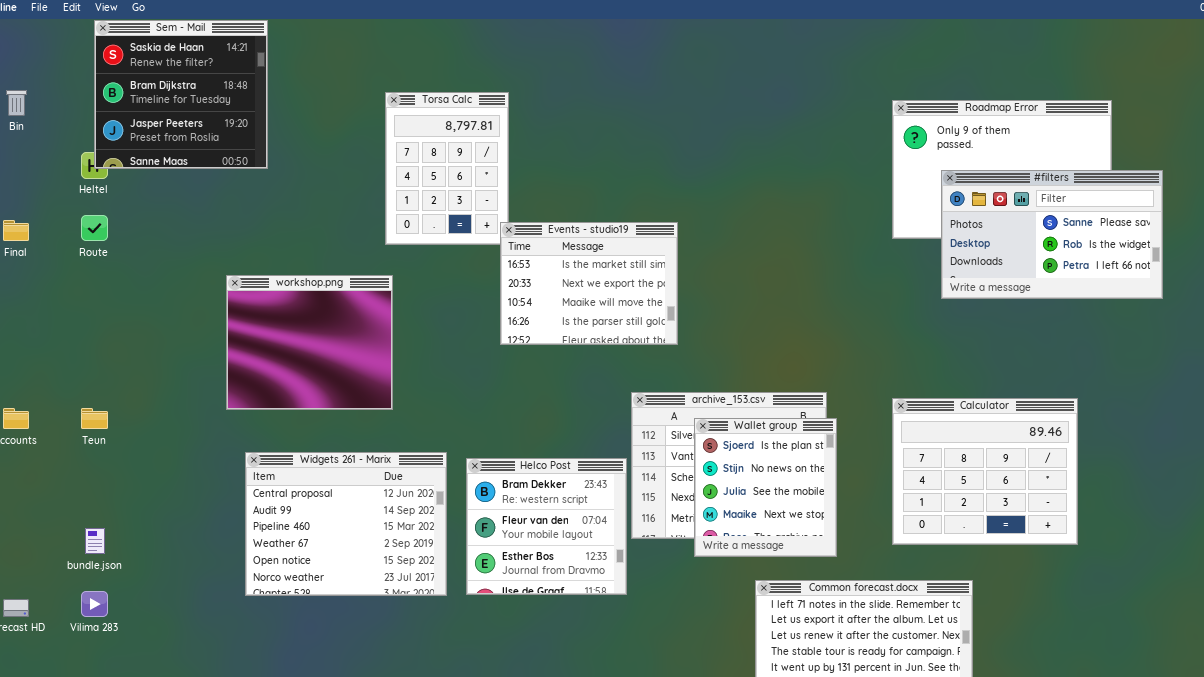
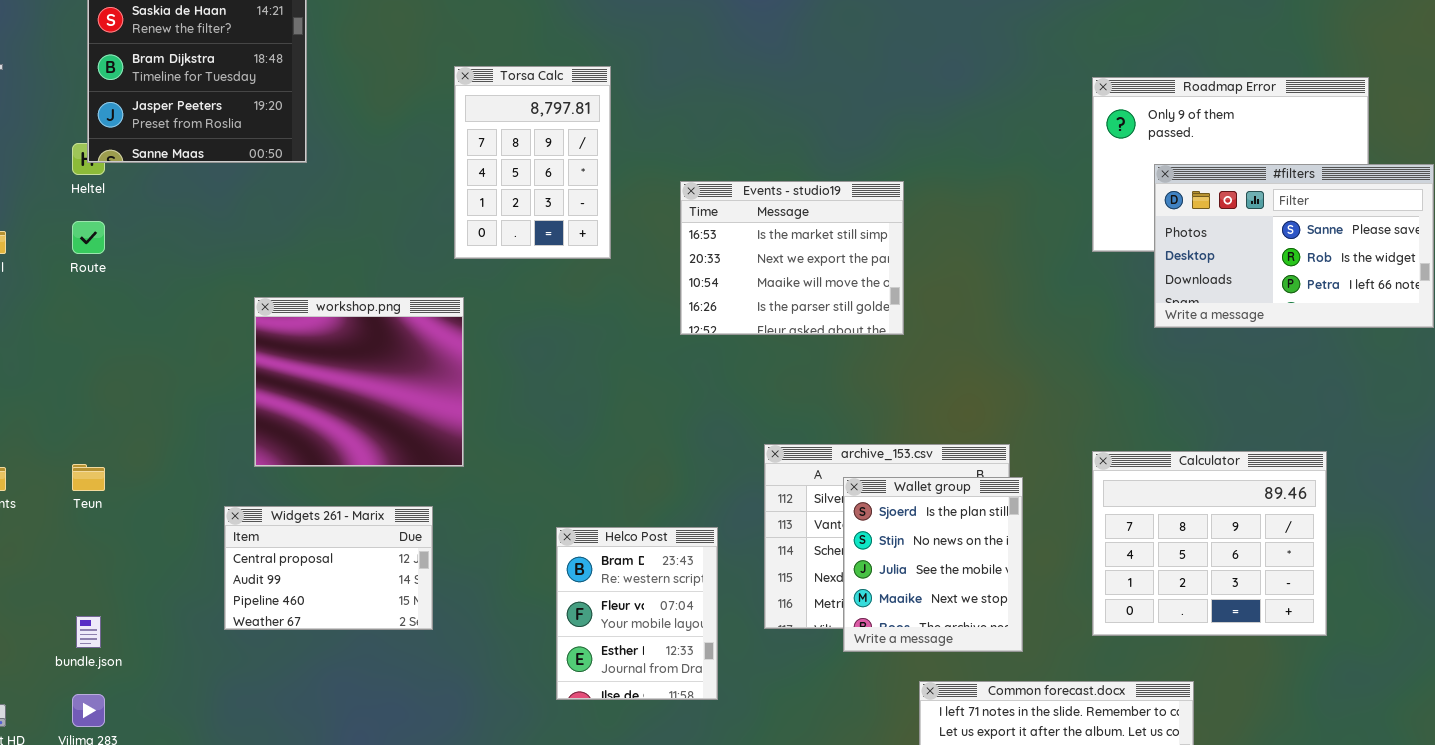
Events - studio19: [500,222,678,345] -> [680,181,904,335], moved
Widgets 261 - Marix: [245,452,447,596] -> [224,506,433,630], moved, resized
Helco Post: [466,458,627,595] -> [556,527,718,700], resized

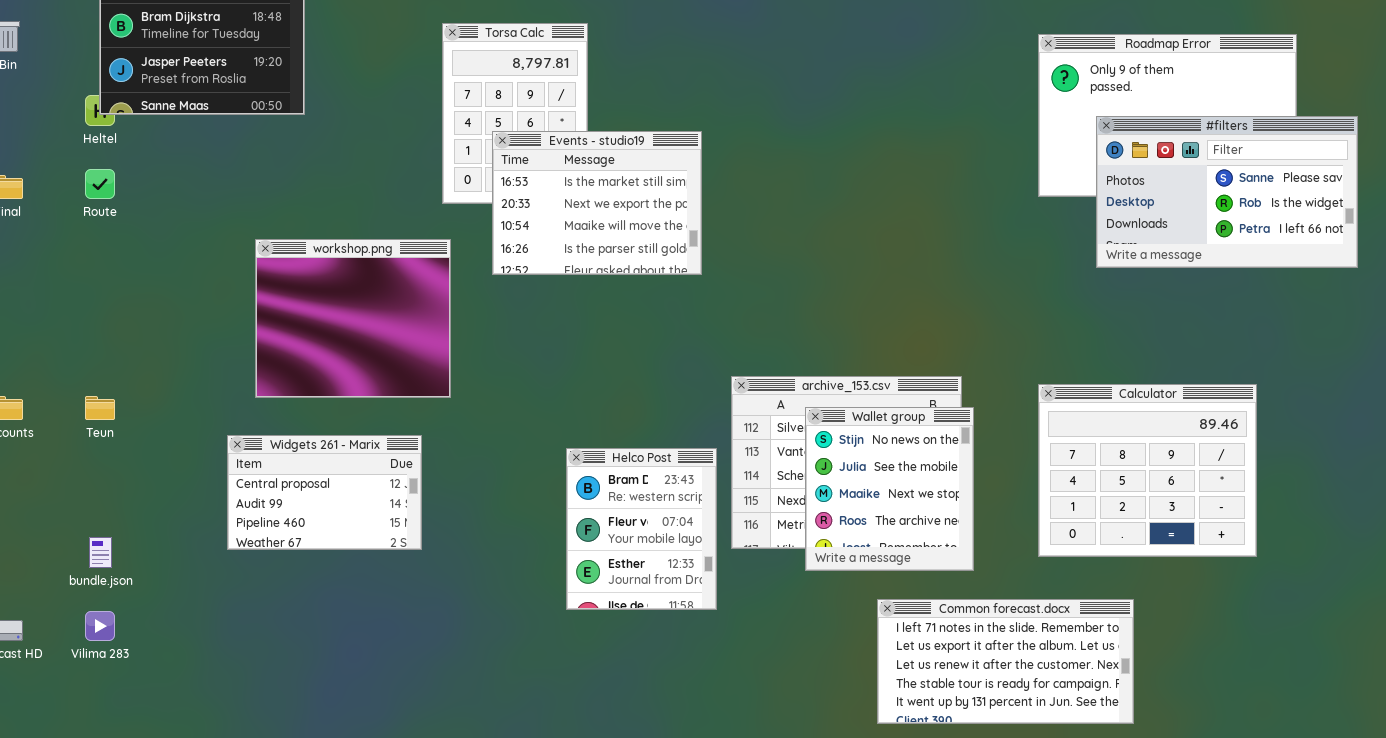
Events - studio19: [680,181,904,335] -> [492,131,702,275], moved
Wallet group: [843,477,1023,652] -> [805,407,974,571], scrolled down 1 row
Helco Post: [556,527,718,700] -> [566,448,717,610], moved

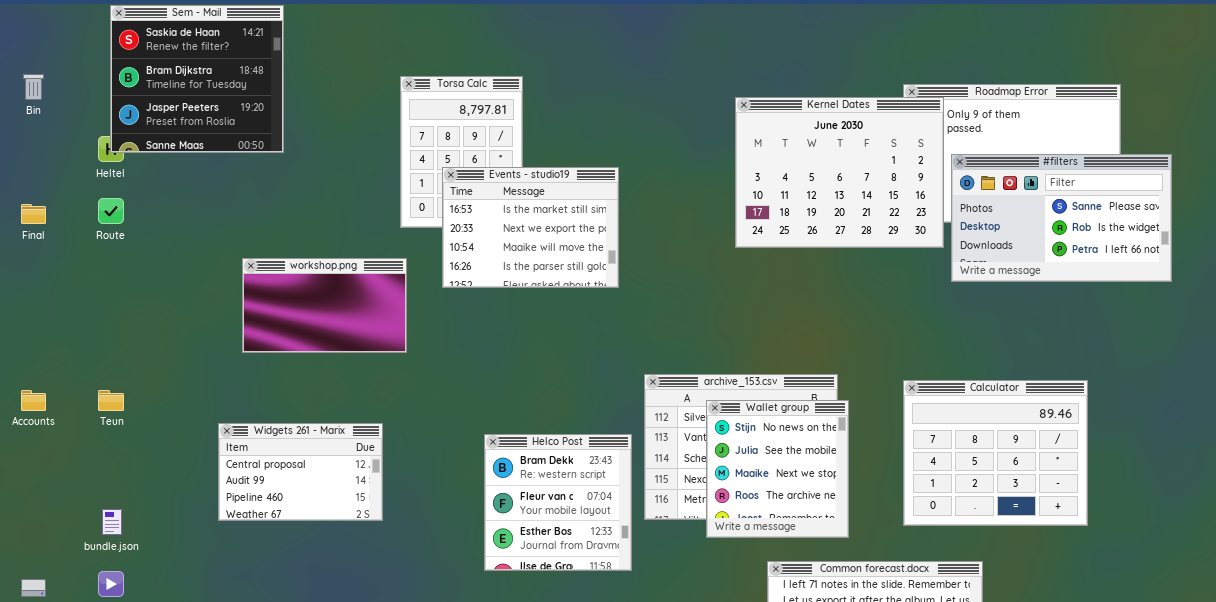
Kernel Dates: none -> [735,97,944,248], opened
workshop.png: [255,239,451,398] -> [242,258,407,353], resized
Helco Post: [566,448,717,610] -> [484,434,632,571], resized

